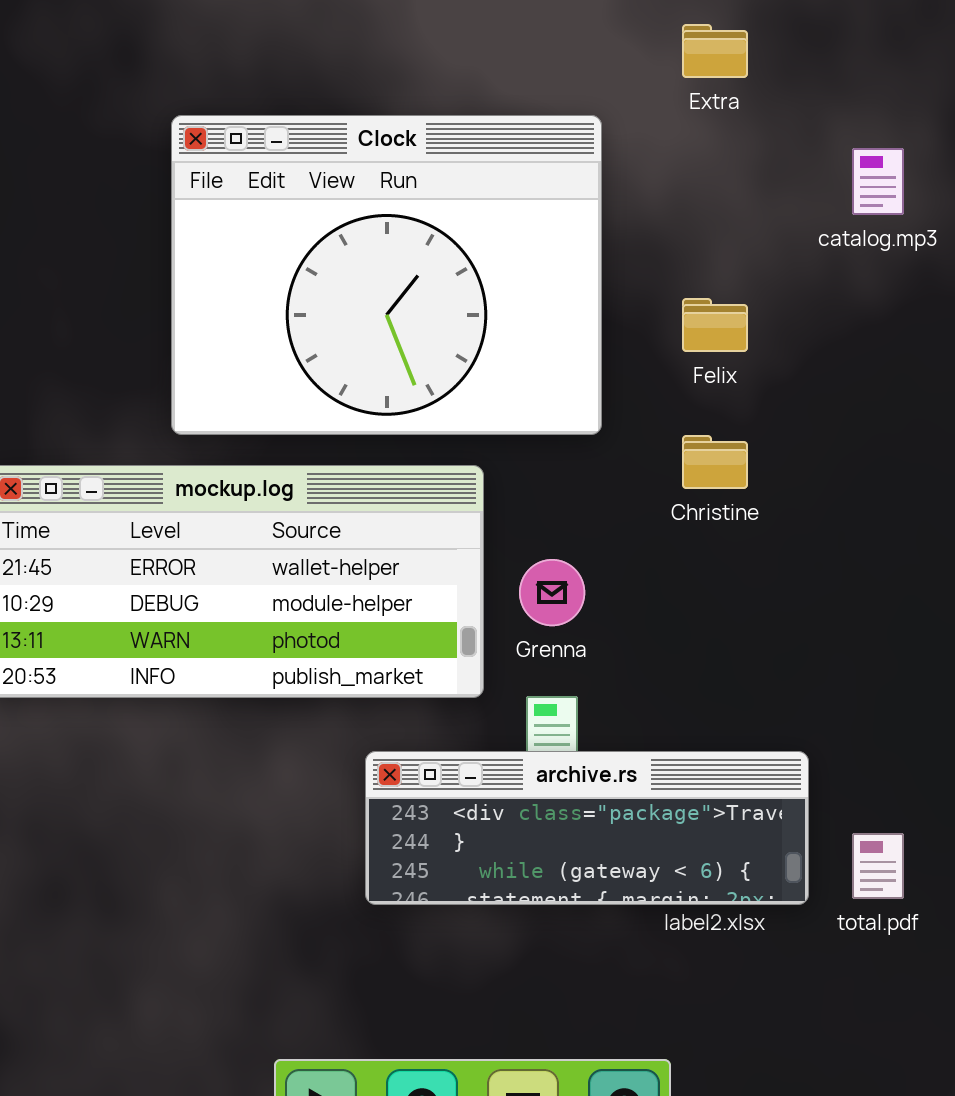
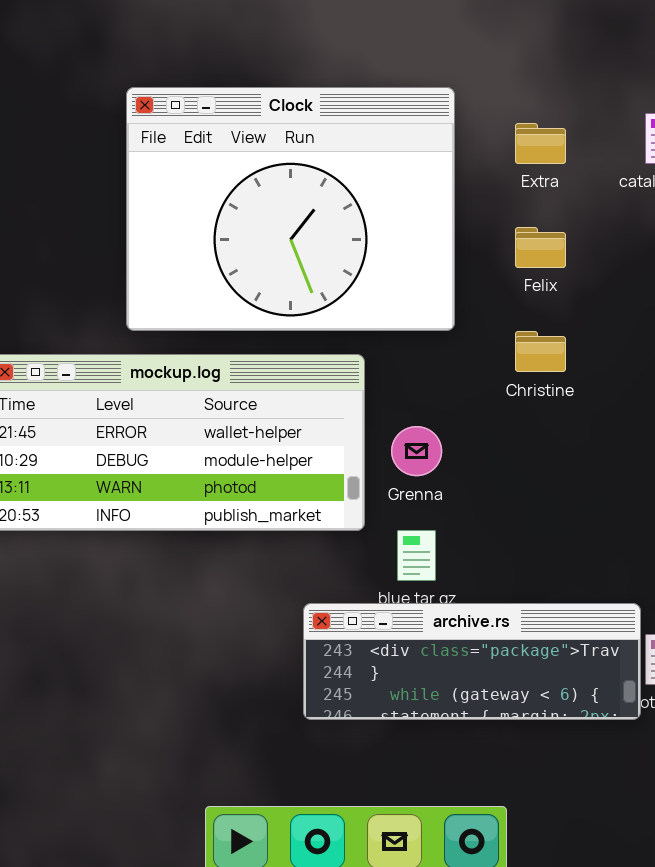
Extra: [682,24,748,78] -> [515,123,566,164], moved
archive.rs: [365,751,809,905] -> [303,603,641,720], moved

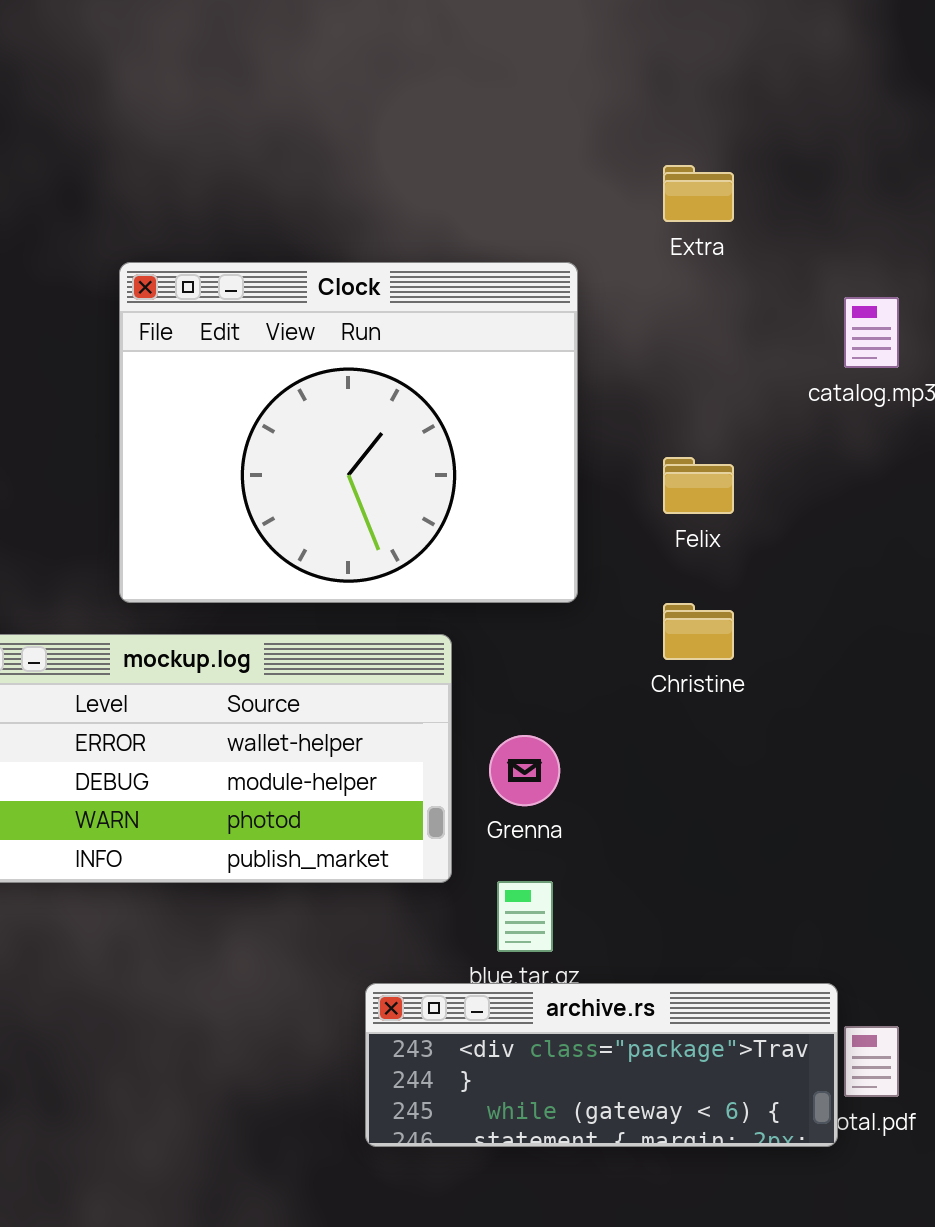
Extra: [515,123,566,164] -> [663,165,734,222], moved

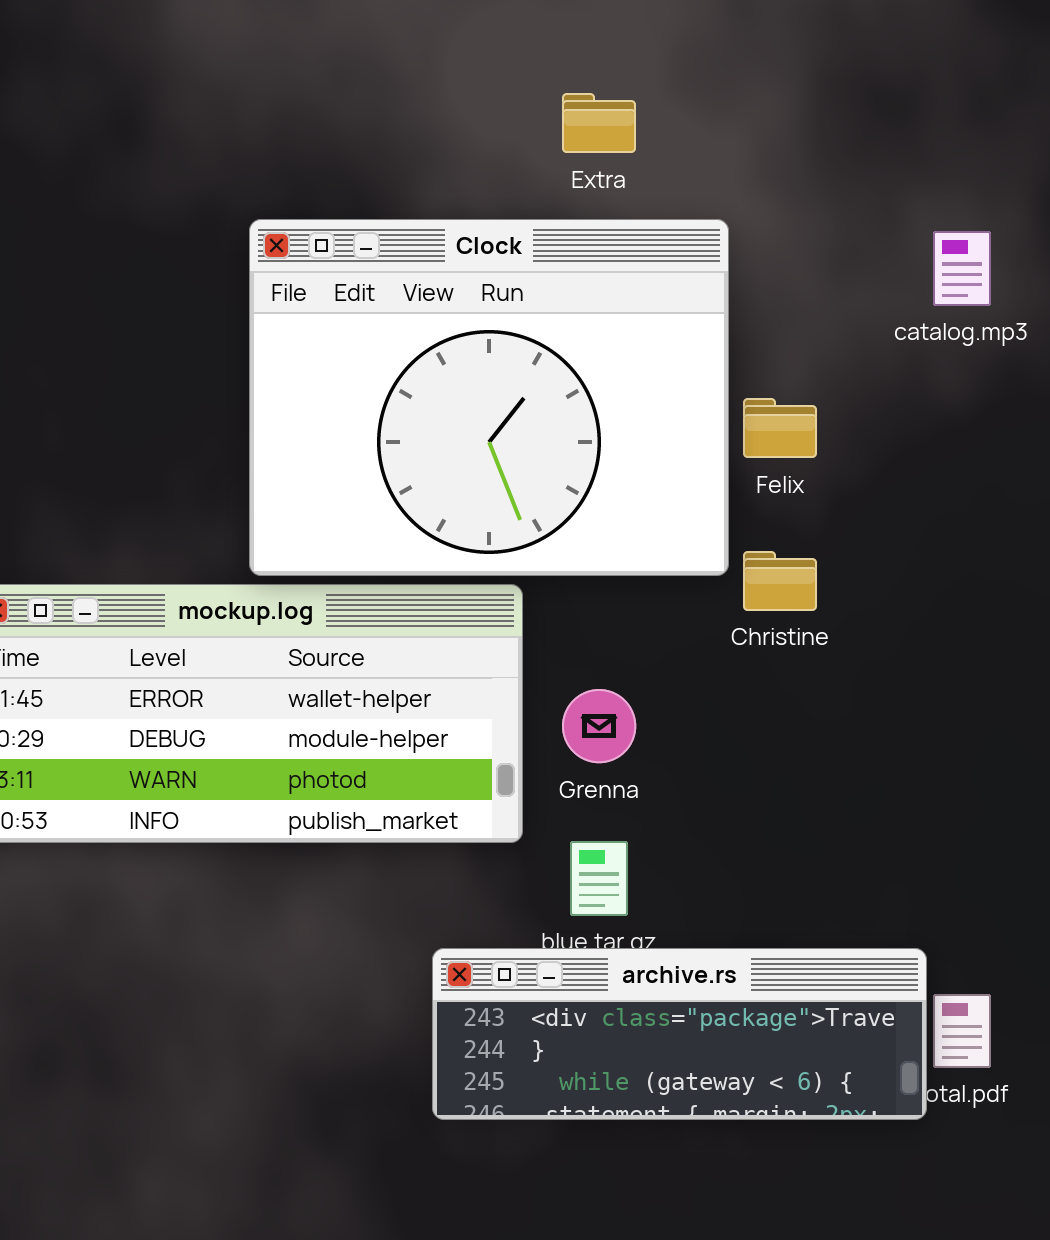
Extra: [663,165,734,222] -> [562,93,636,153], moved
Clock: [119,262,578,603] -> [249,219,729,576], moved

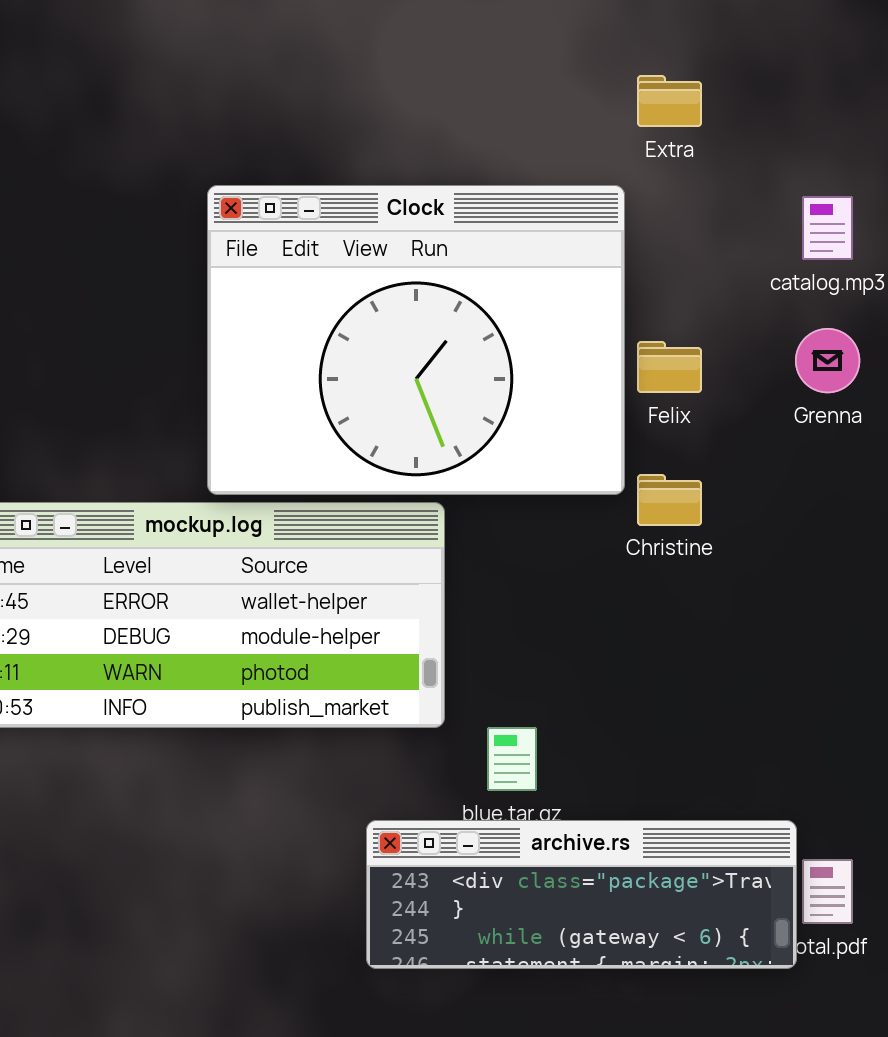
Extra: [562,93,636,153] -> [637,75,702,127], moved
Grenna: [562,689,636,763] -> [795,328,860,393], moved

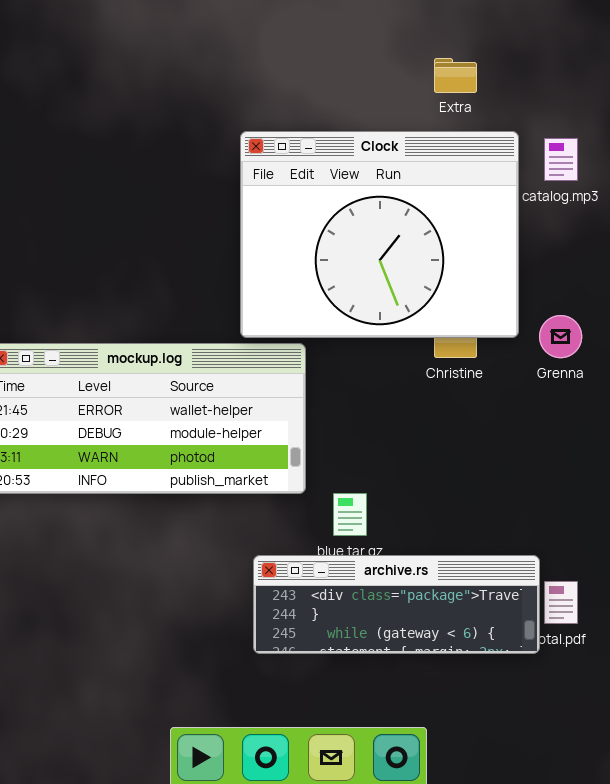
Clock: [207,185,625,495] -> [240,131,519,338], moved
Grenna: [795,328,860,393] -> [539,315,582,358], moved

